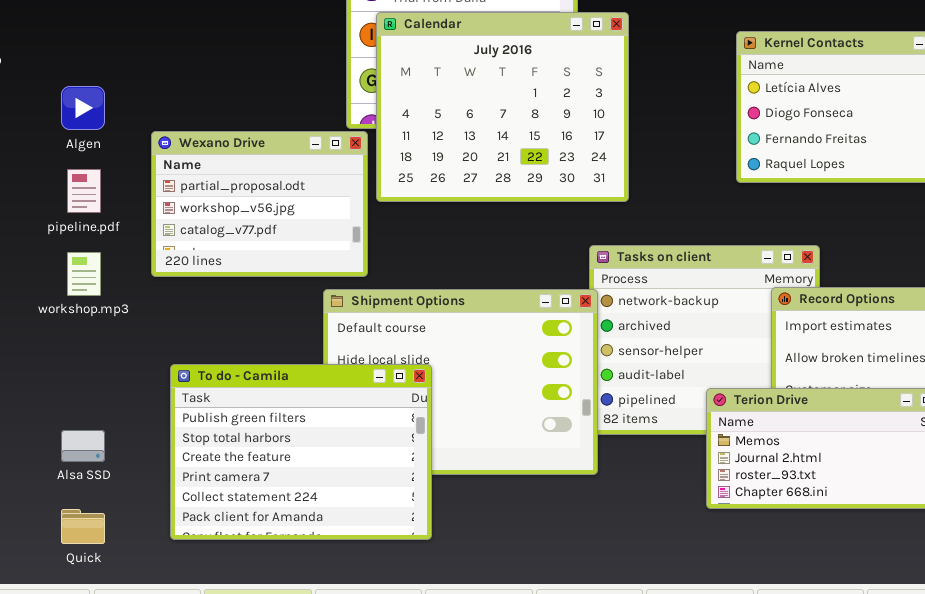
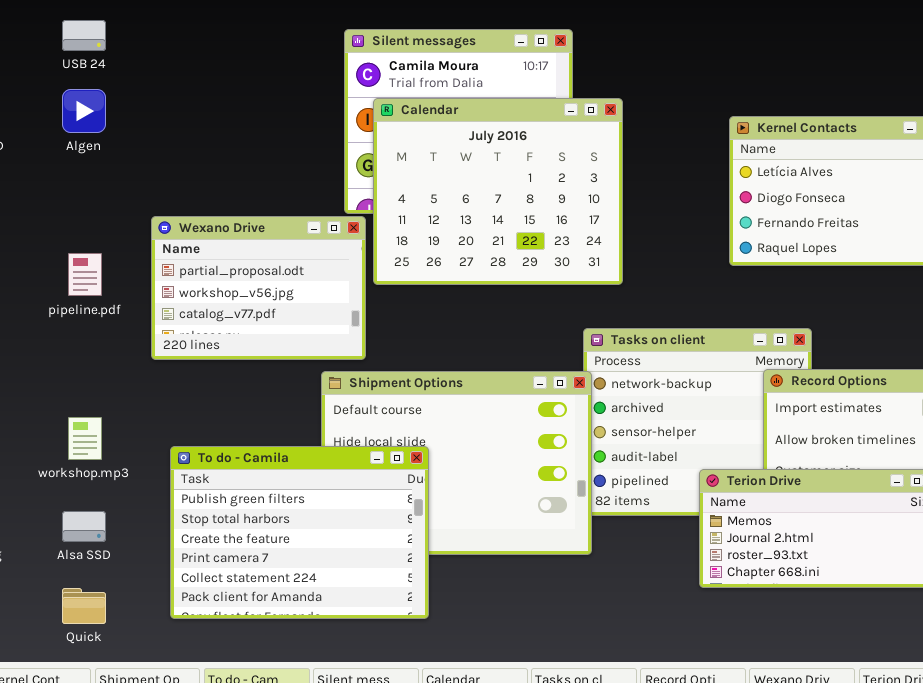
Algen: [61,86,105,130] -> [62,89,106,133], moved
workshop.mp3: [67,252,101,296] -> [68,417,102,460], moved

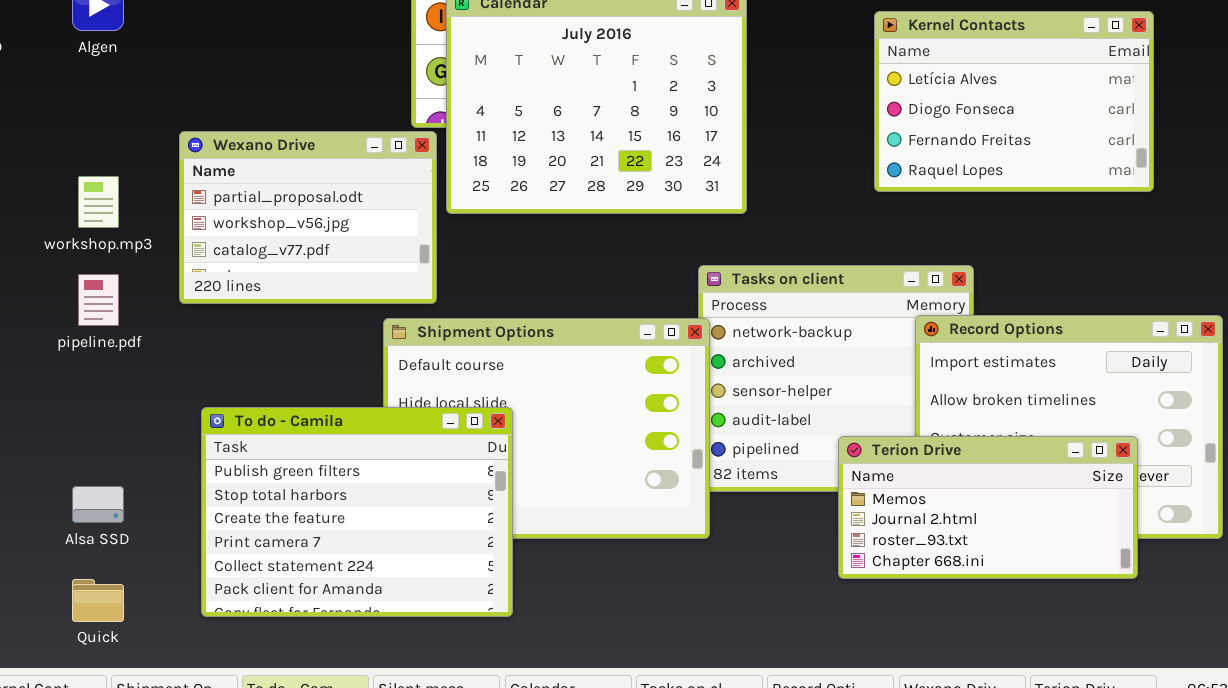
pipeline.pdf: [68,253,102,296] -> [78,274,119,326], moved
workshop.mp3: [68,417,102,460] -> [78,176,119,228], moved

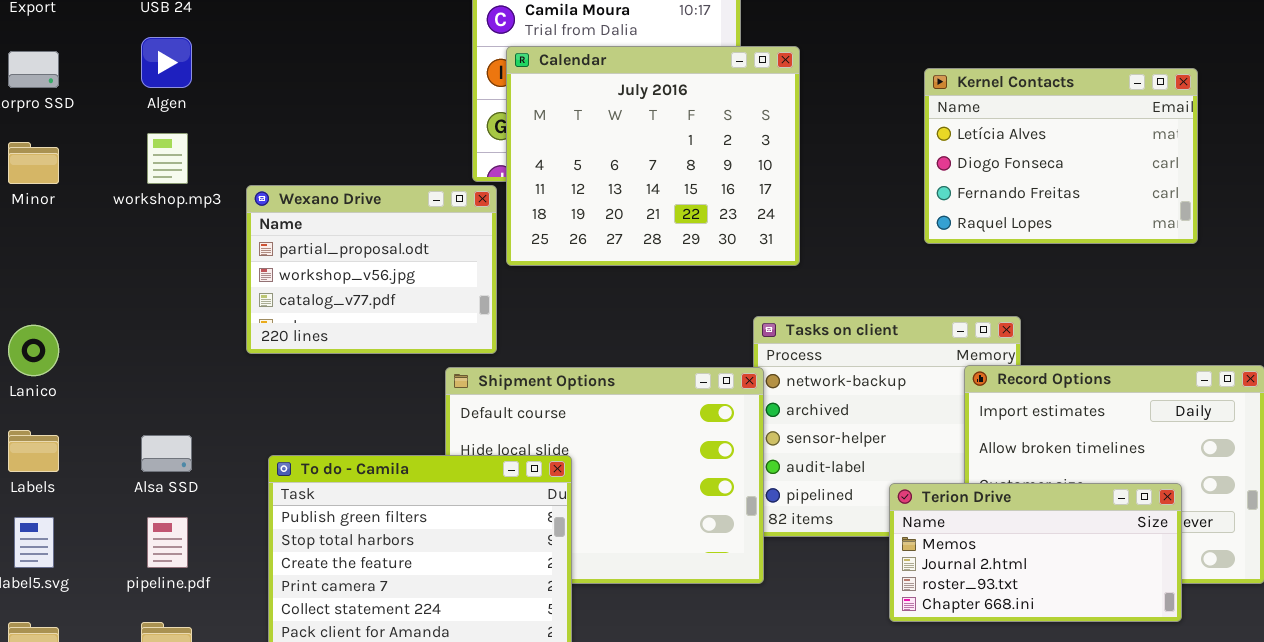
workshop.mp3: [78,176,119,228] -> [147,133,188,184], moved
pipeline.pdf: [78,274,119,326] -> [147,517,188,568], moved
Alsa SSD: [72,486,124,523] -> [141,435,192,472], moved

